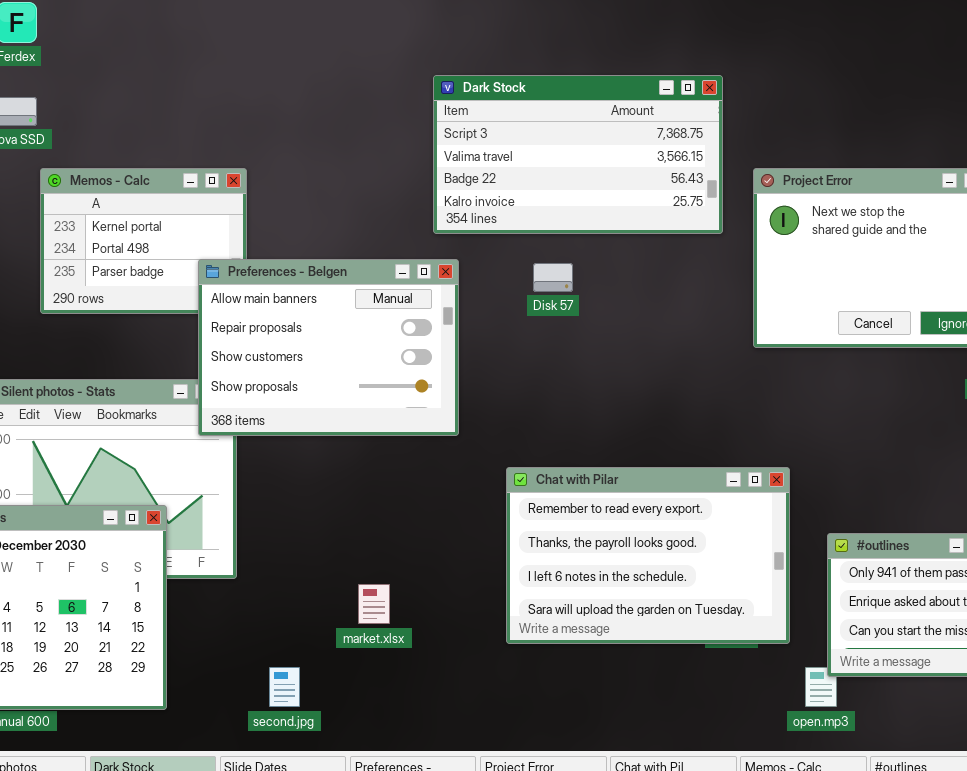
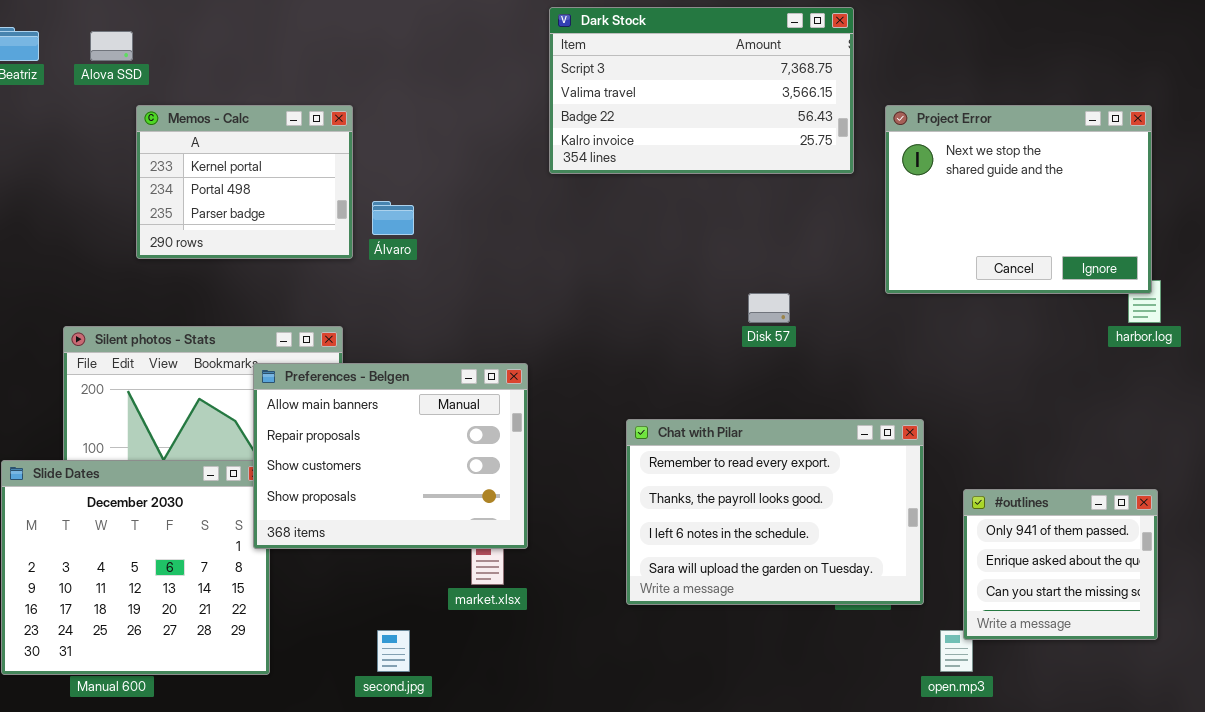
Preferences - Belgen: [198,259,459,436] -> [253,363,528,549], moved
Disk 57: [533,263,573,292] -> [748,293,790,323], moved

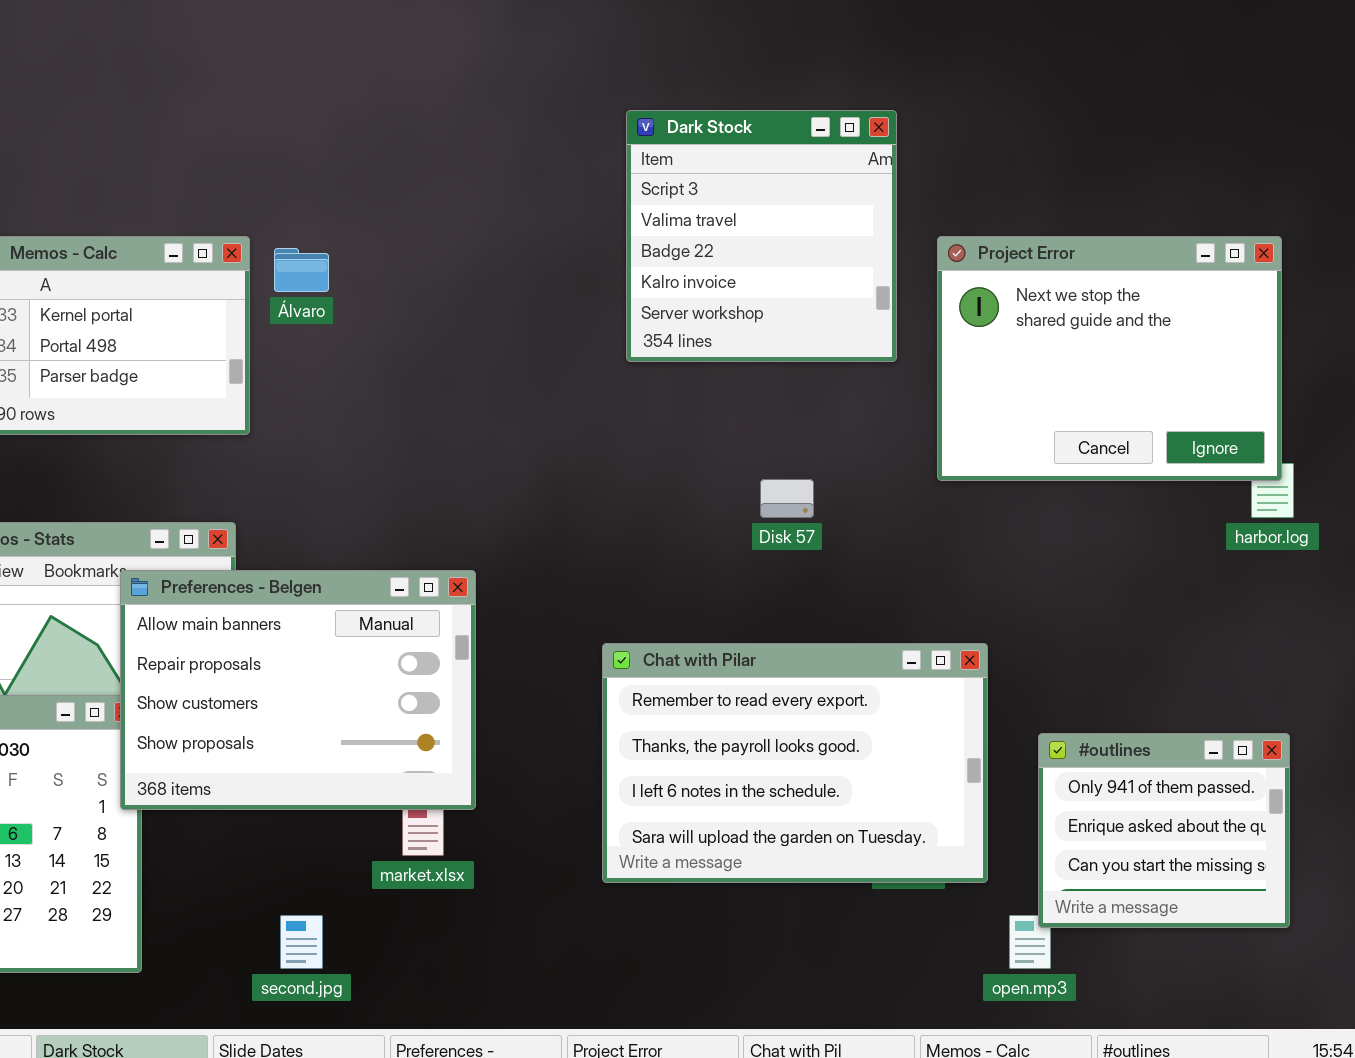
Dark Stock: [549,7,854,174] -> [626,110,897,362], resized
Álvaro: [372,201,414,235] -> [274,248,329,292], moved

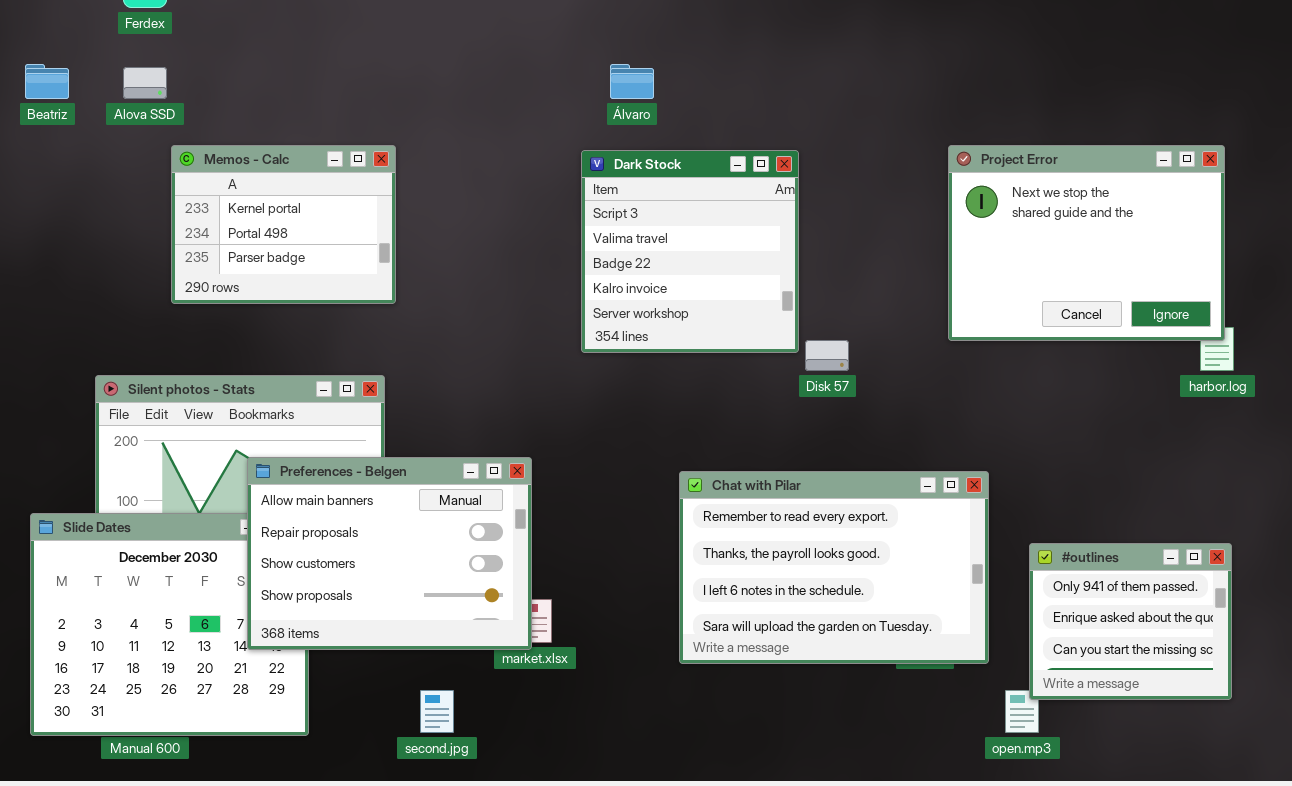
Dark Stock: [626,110,897,362] -> [581,150,799,353], moved
Álvaro: [274,248,329,292] -> [610,64,654,99], moved
Preferences - Belgen: [120,570,476,810] -> [247,457,532,650], moved

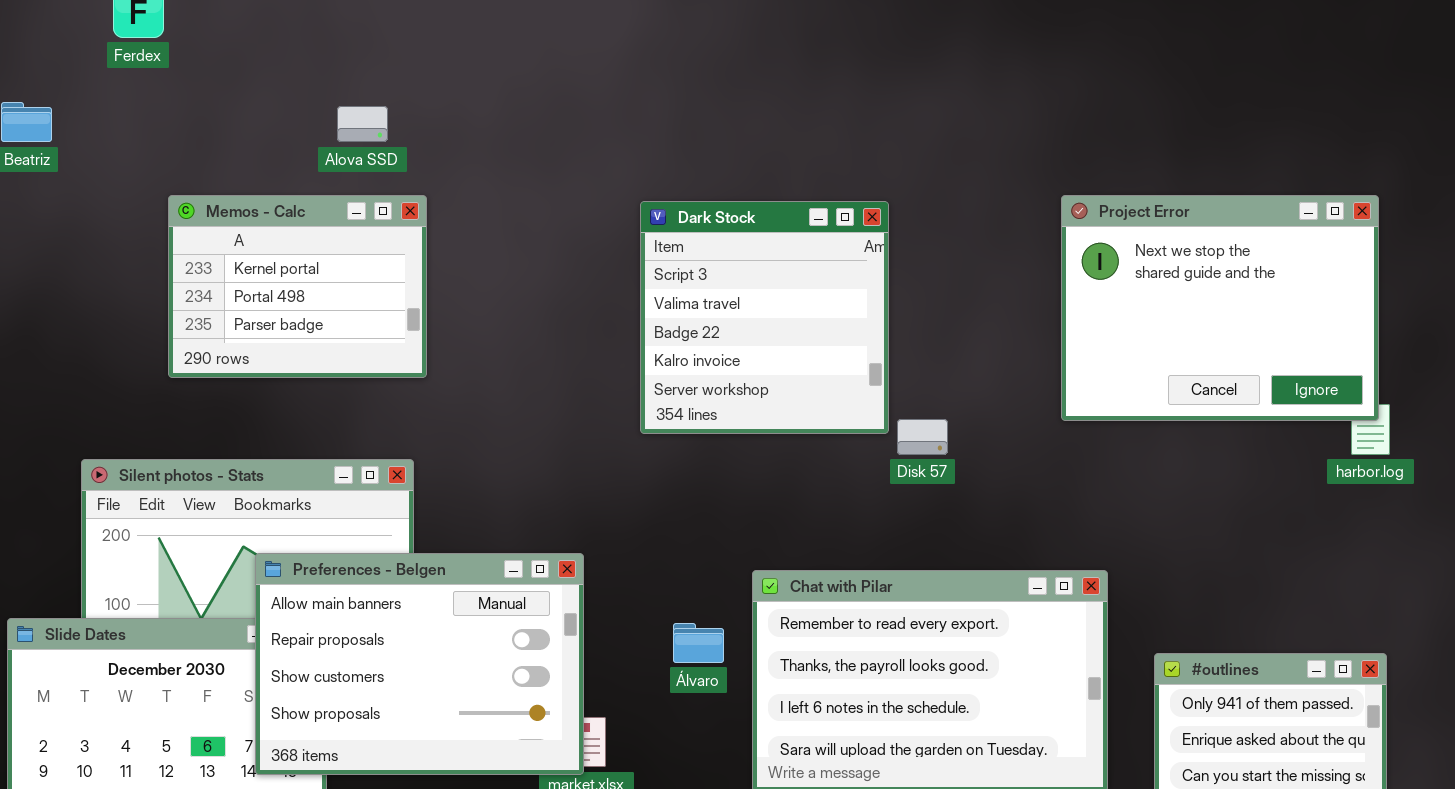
Álvaro: [610,64,654,99] -> [673,623,724,663], moved
Alova SSD: [123,67,167,99] -> [337,106,388,142], moved

